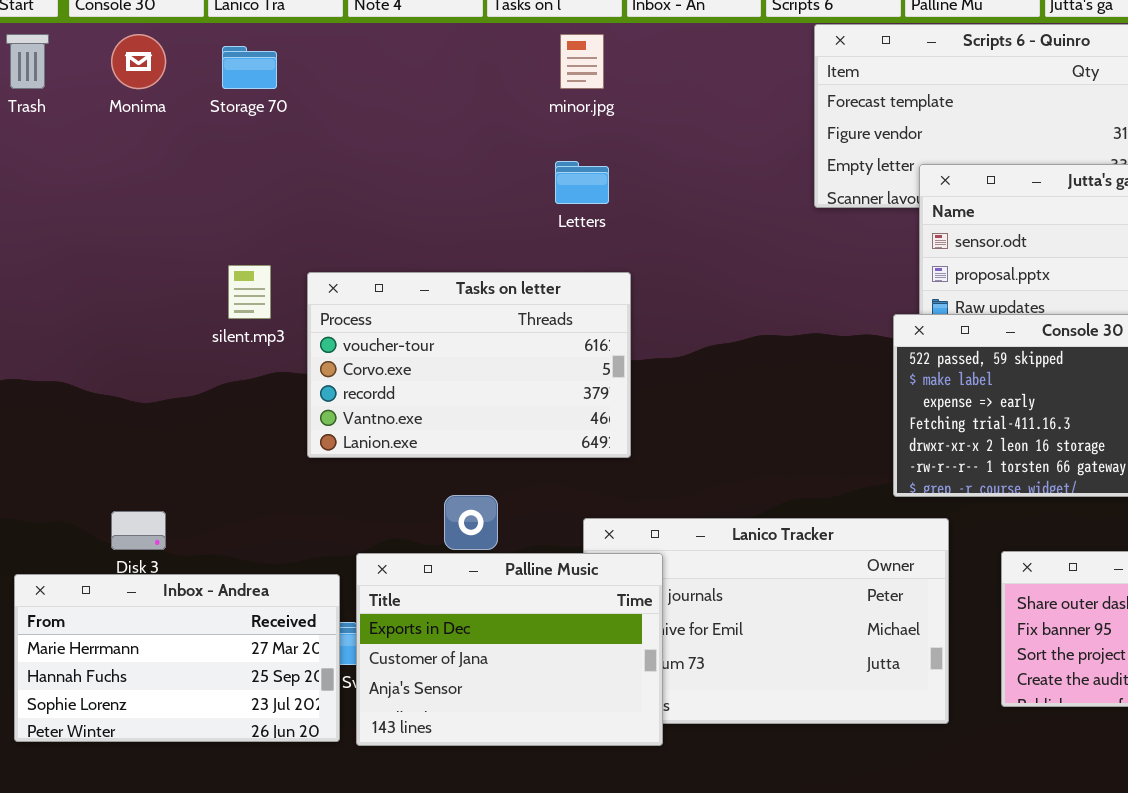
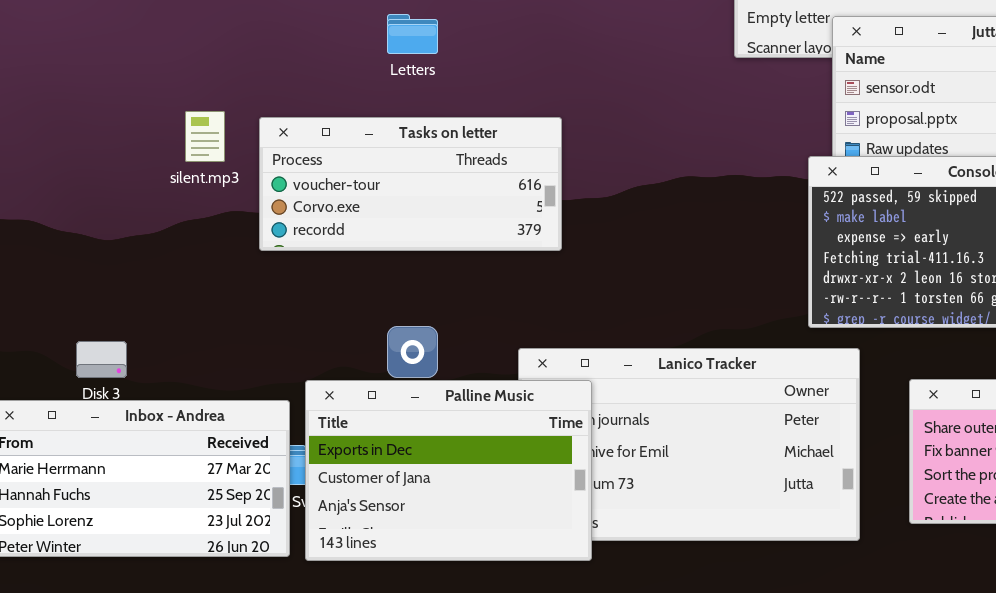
Letters: [555,161,609,204] -> [387,14,438,54], moved
Tasks on letter: [307,272,631,458] -> [259,117,562,251], resized

